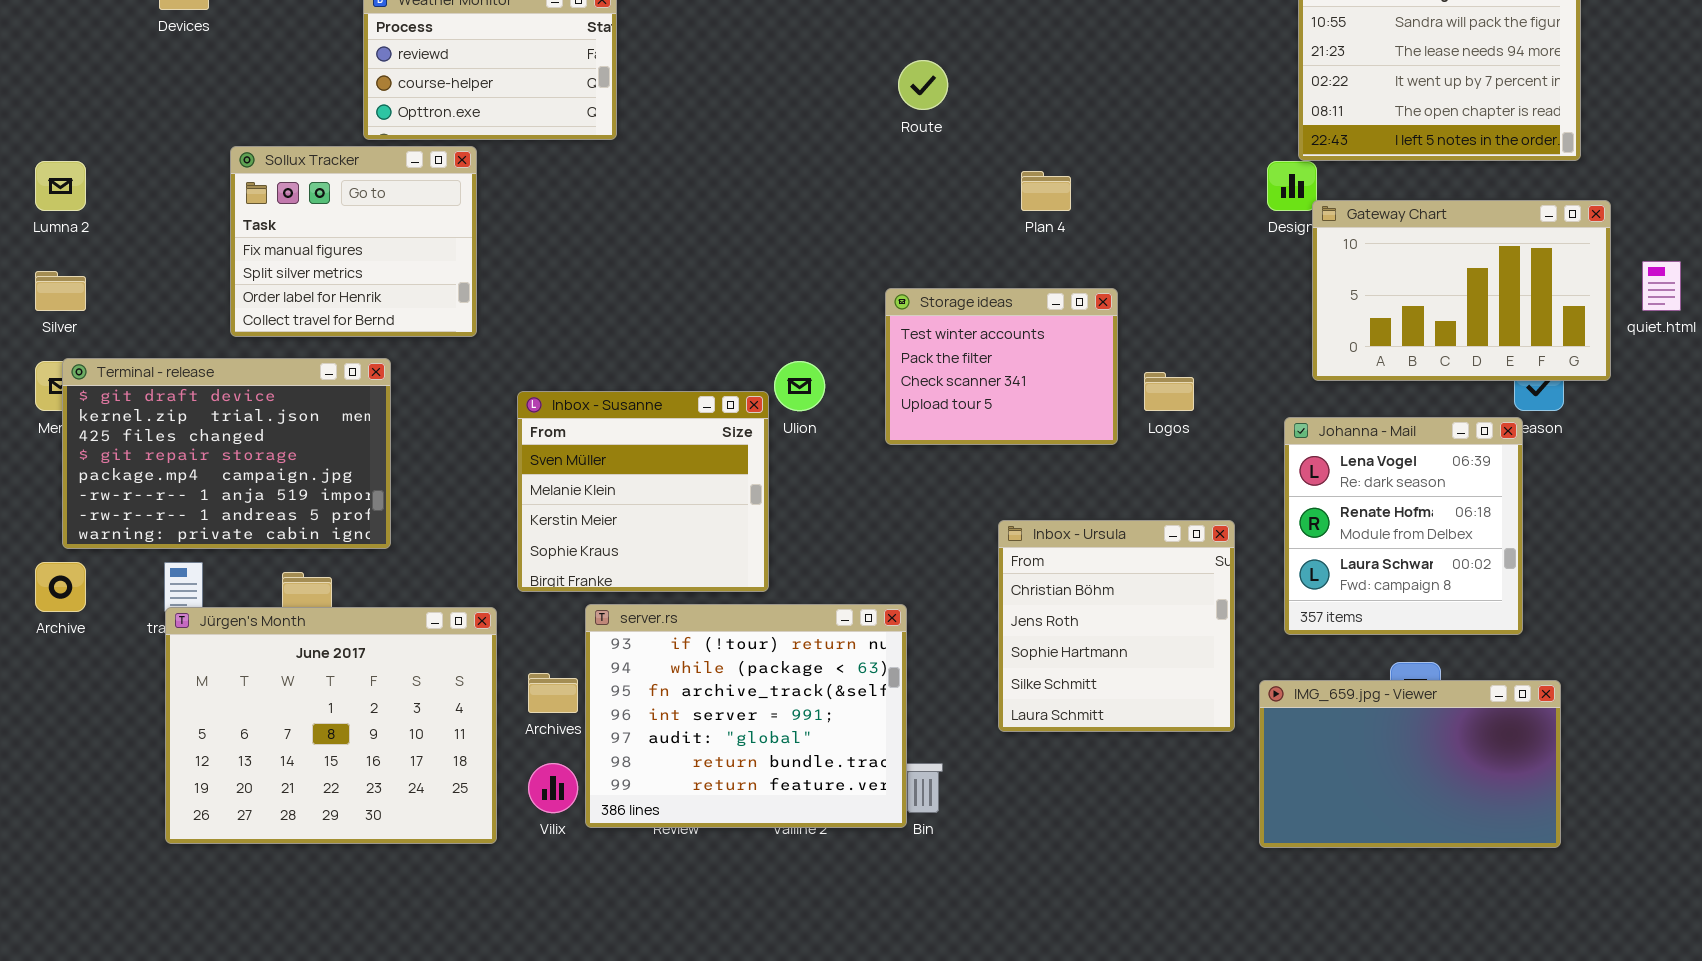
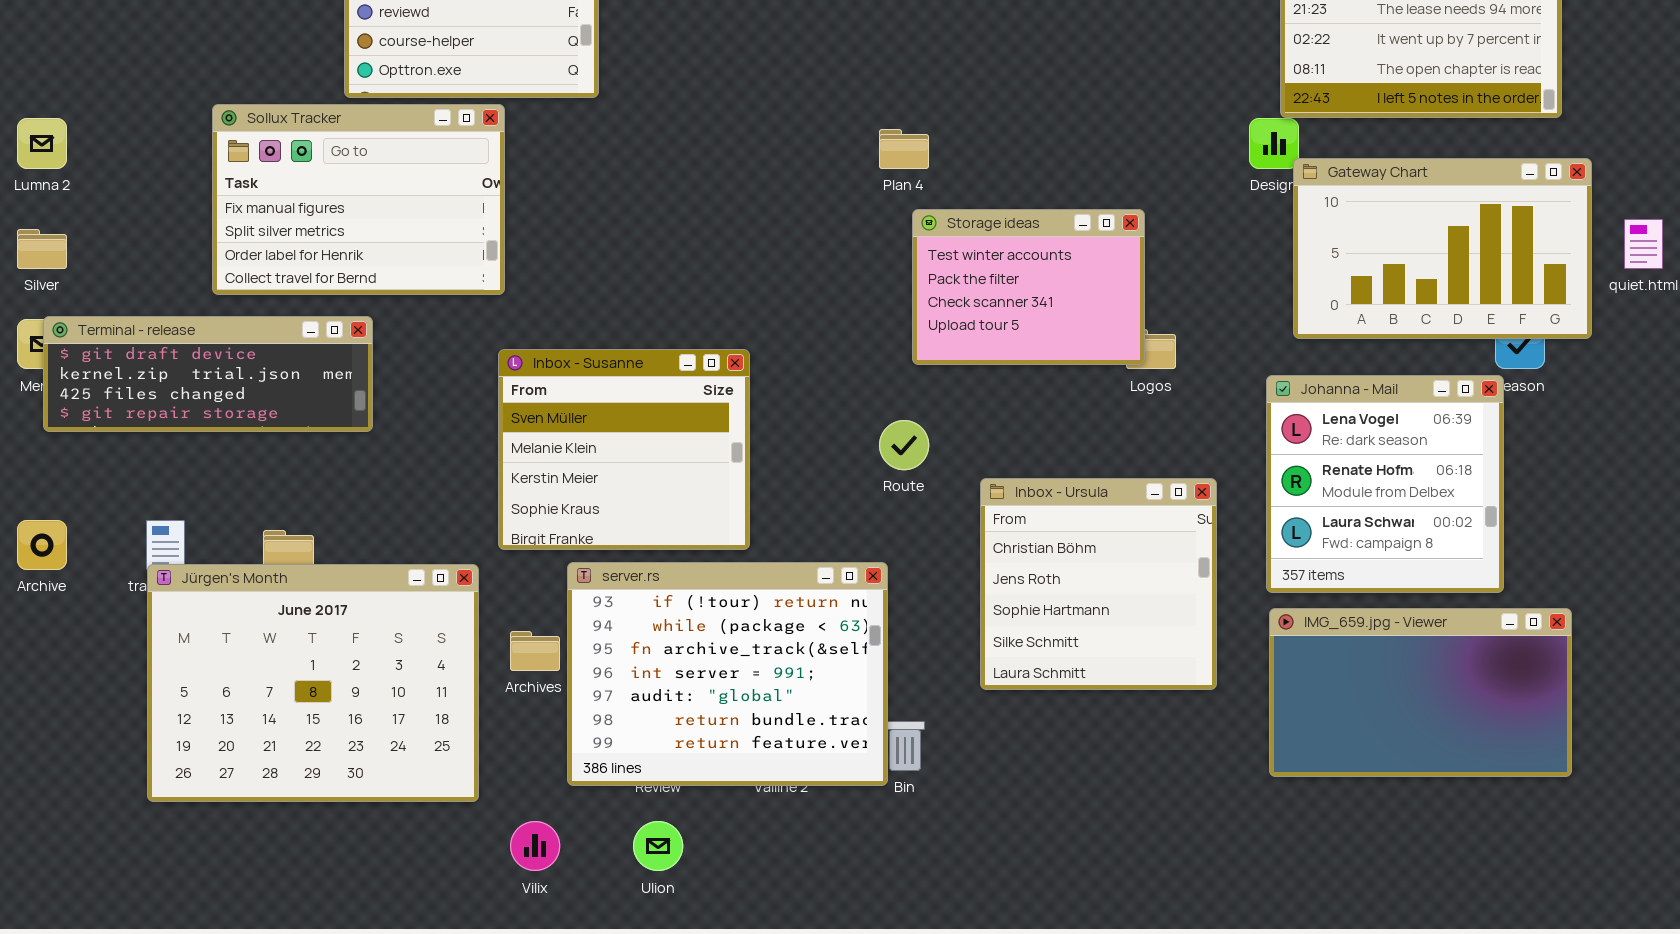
Route: [898,60,948,110] -> [879,420,929,470], moved
Sollux Tracker: [230,146,477,337] -> [212,104,505,295], resized
Plan 4: [1021,171,1071,211] -> [879,129,929,169], moved
Storage ideas: [885,288,1118,445] -> [912,209,1145,365], moved
Terminal - release: [62,358,391,549] -> [43,316,373,432], resized
Ulion: [774,361,825,411] -> [633,821,683,871], moved
IMG_659.jpg - Viewer: [1259,680,1561,848] -> [1269,608,1572,777], moved
Vilix: [528,763,578,813] -> [510,821,560,871], moved

